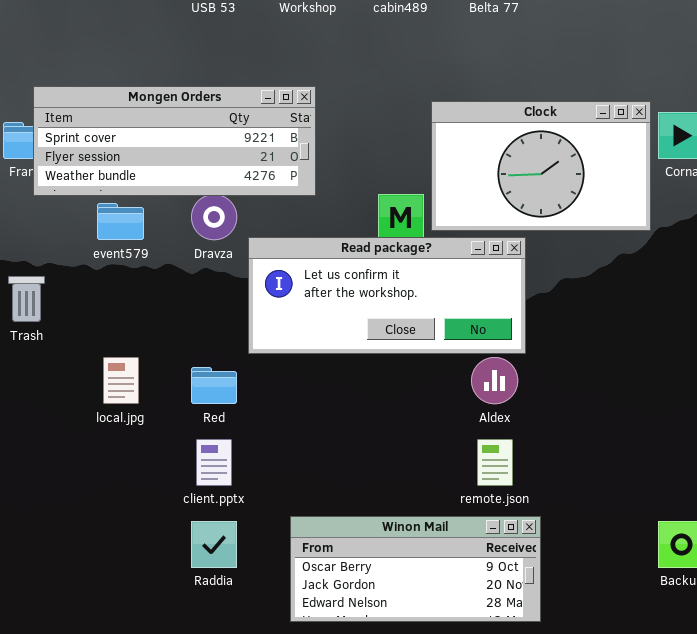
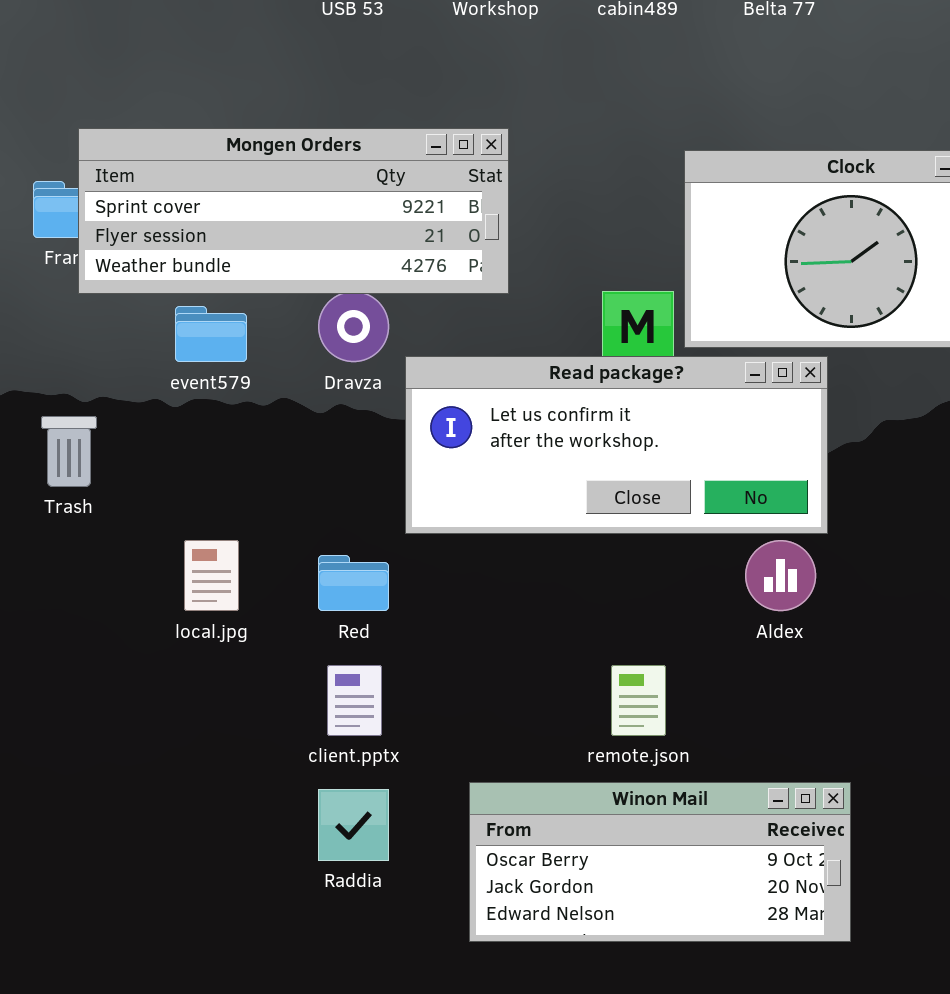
remote.json: [477,439,513,486] -> [611,665,666,736], moved

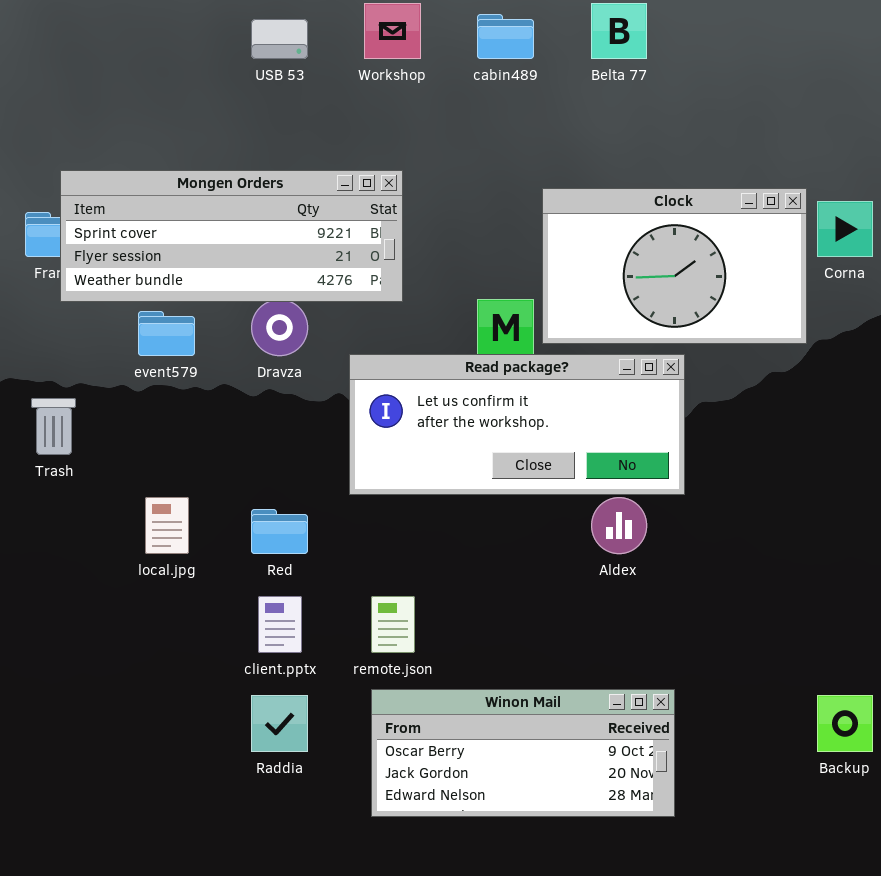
Read package?: [405,356,828,534] -> [349,354,685,495], moved
remote.json: [611,665,666,736] -> [371,596,415,653], moved

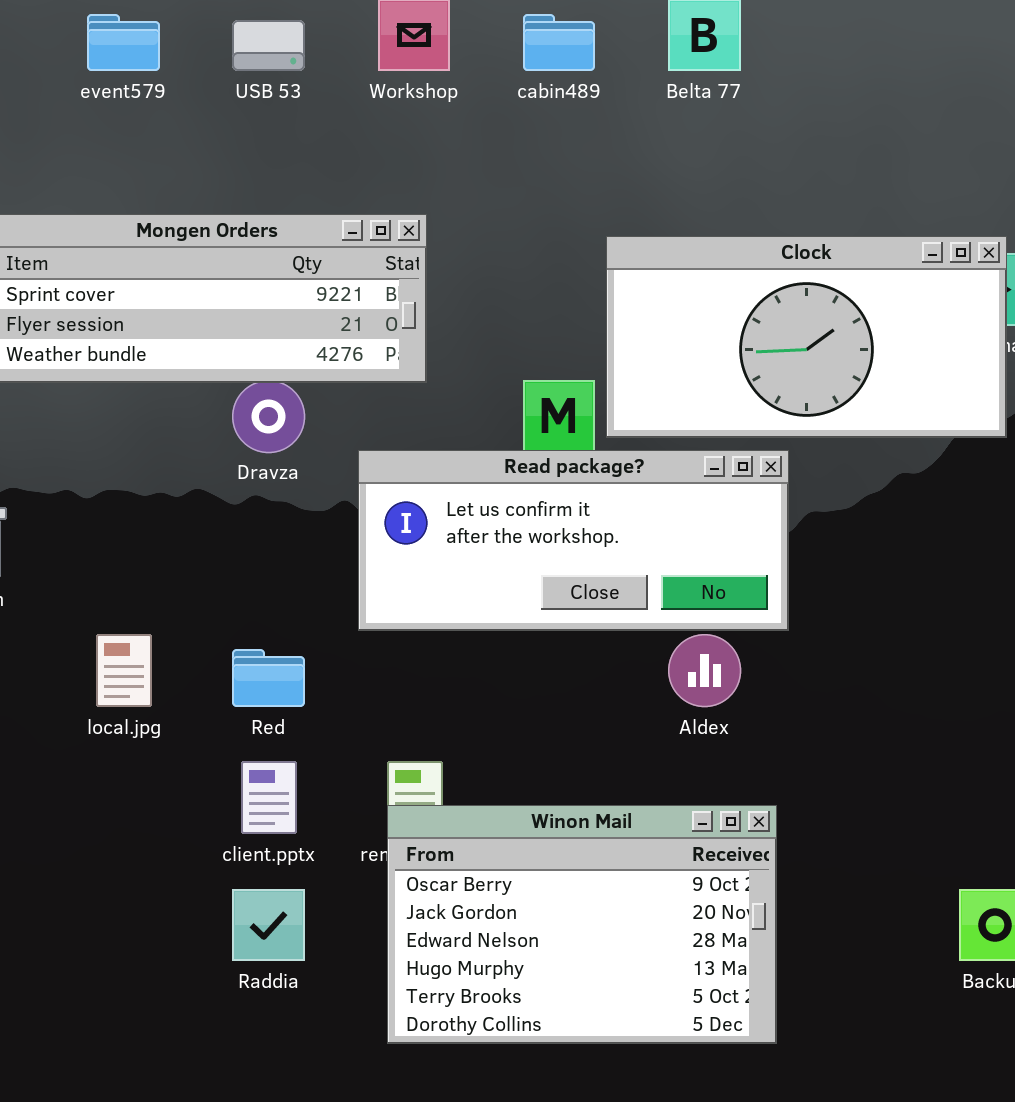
Clock: [542,188,807,344] -> [606,236,1007,438], resized
event579: [138,311,195,356] -> [87,14,160,71], moved
Winon Mail: [371,689,675,817] -> [387,805,777,1044], resized

